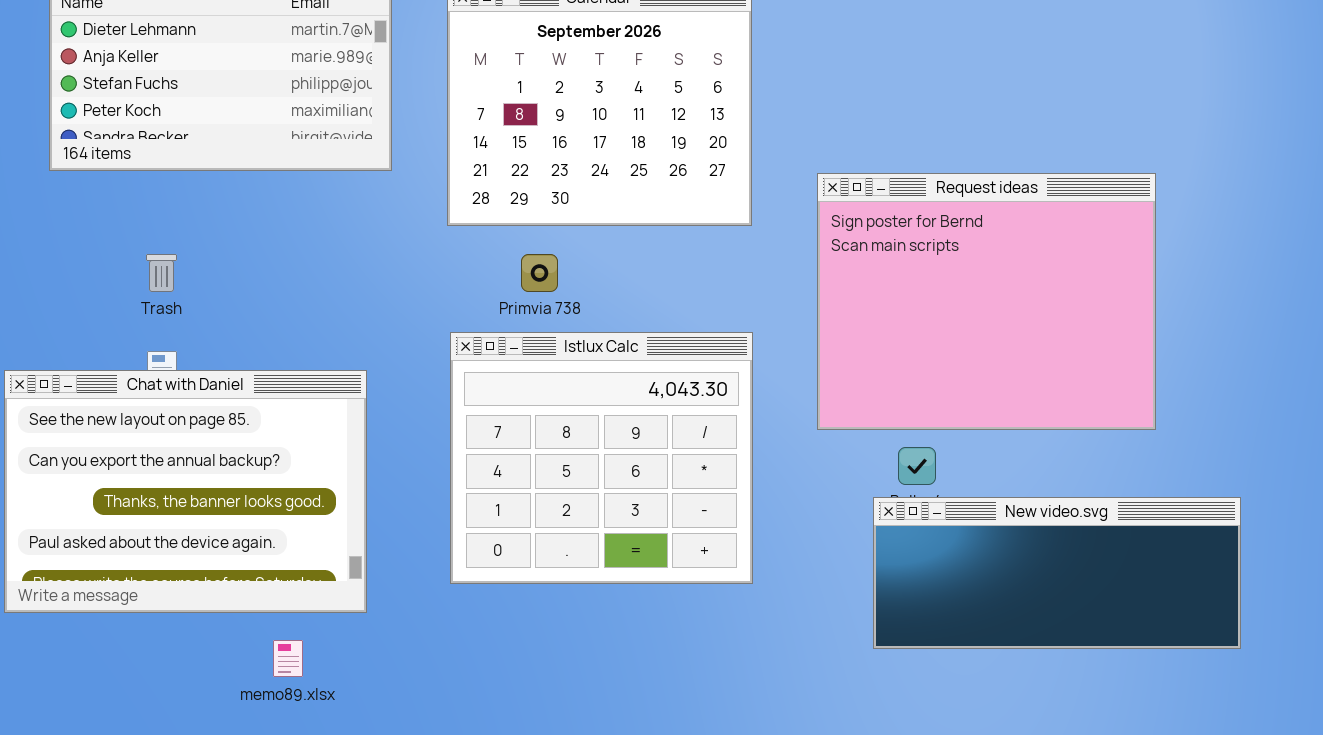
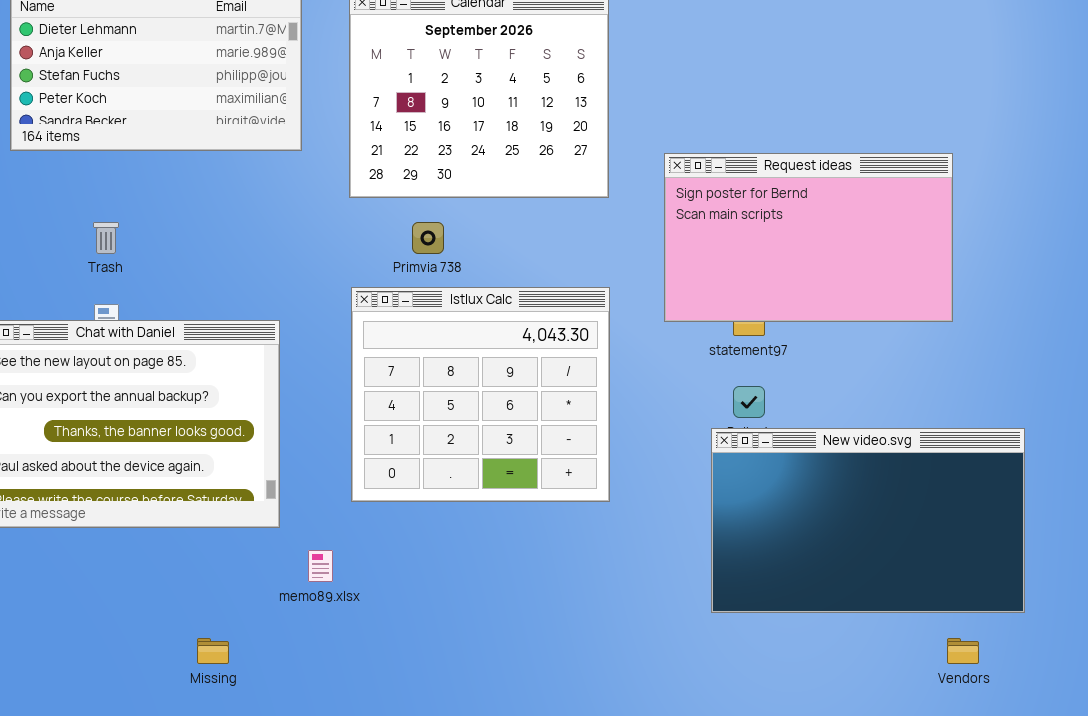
Request ideas: [817,173,1156,430] -> [664,153,953,322], resized
New video.svg: [873,497,1241,649] -> [711,428,1025,613], resized
memo89.xlsx: [273,640,303,677] -> [308,550,333,582], moved

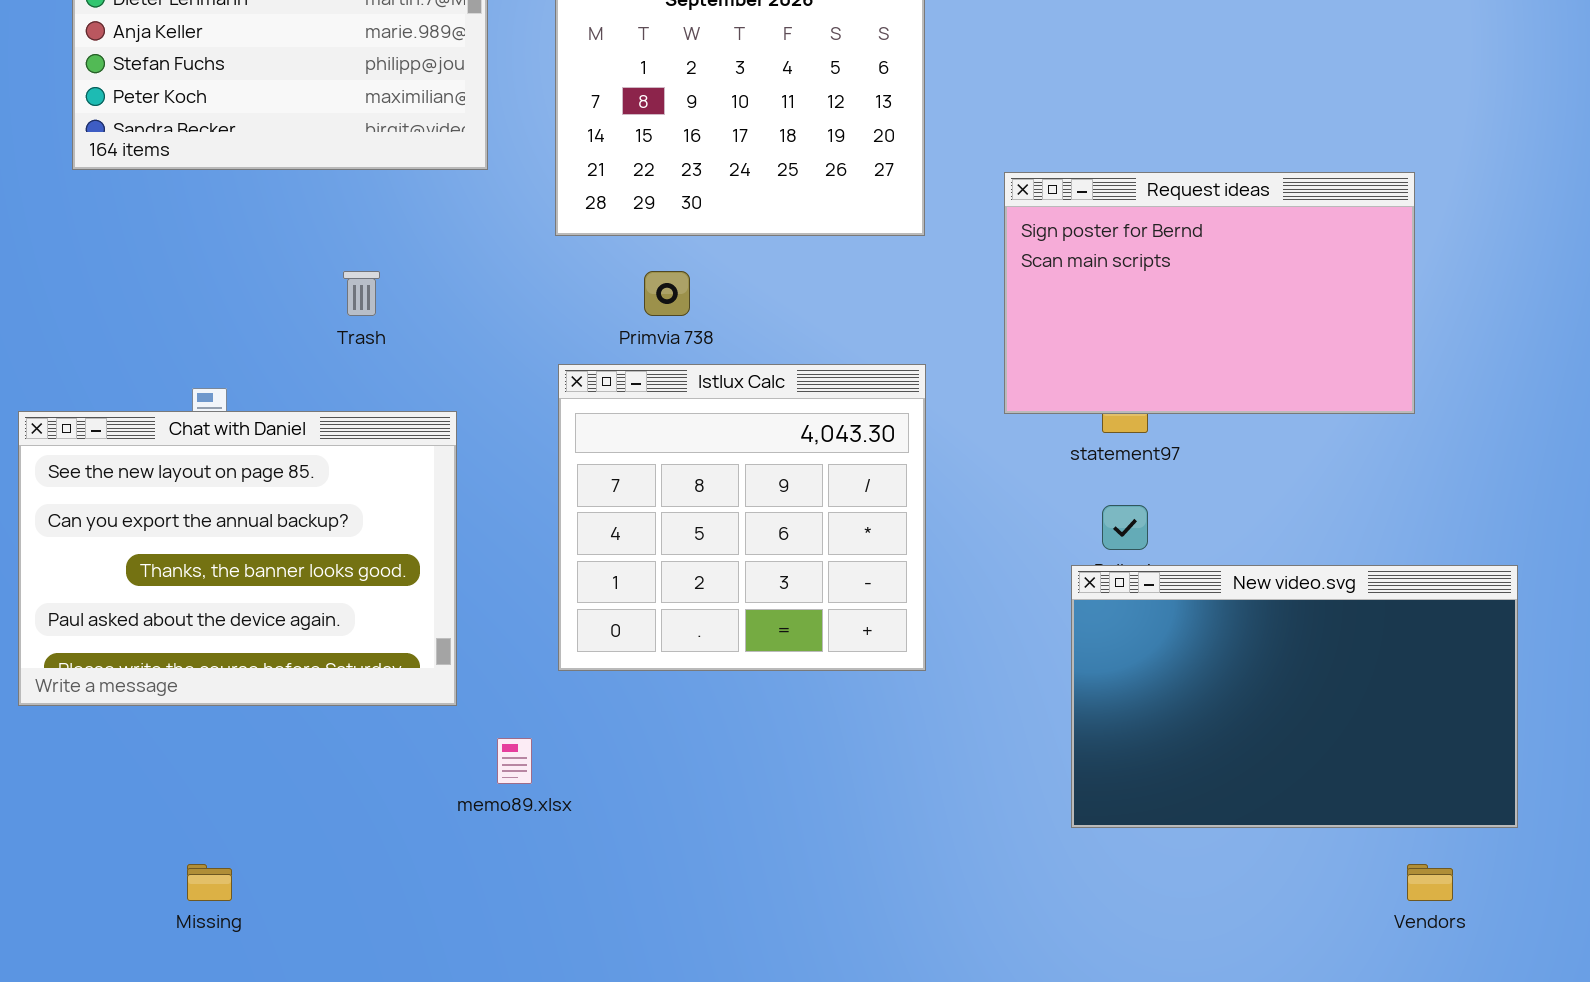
Trash: [93,222,119,254] -> [343,271,380,316], moved
Missing: [197,638,229,664] -> [187,864,232,901], moved

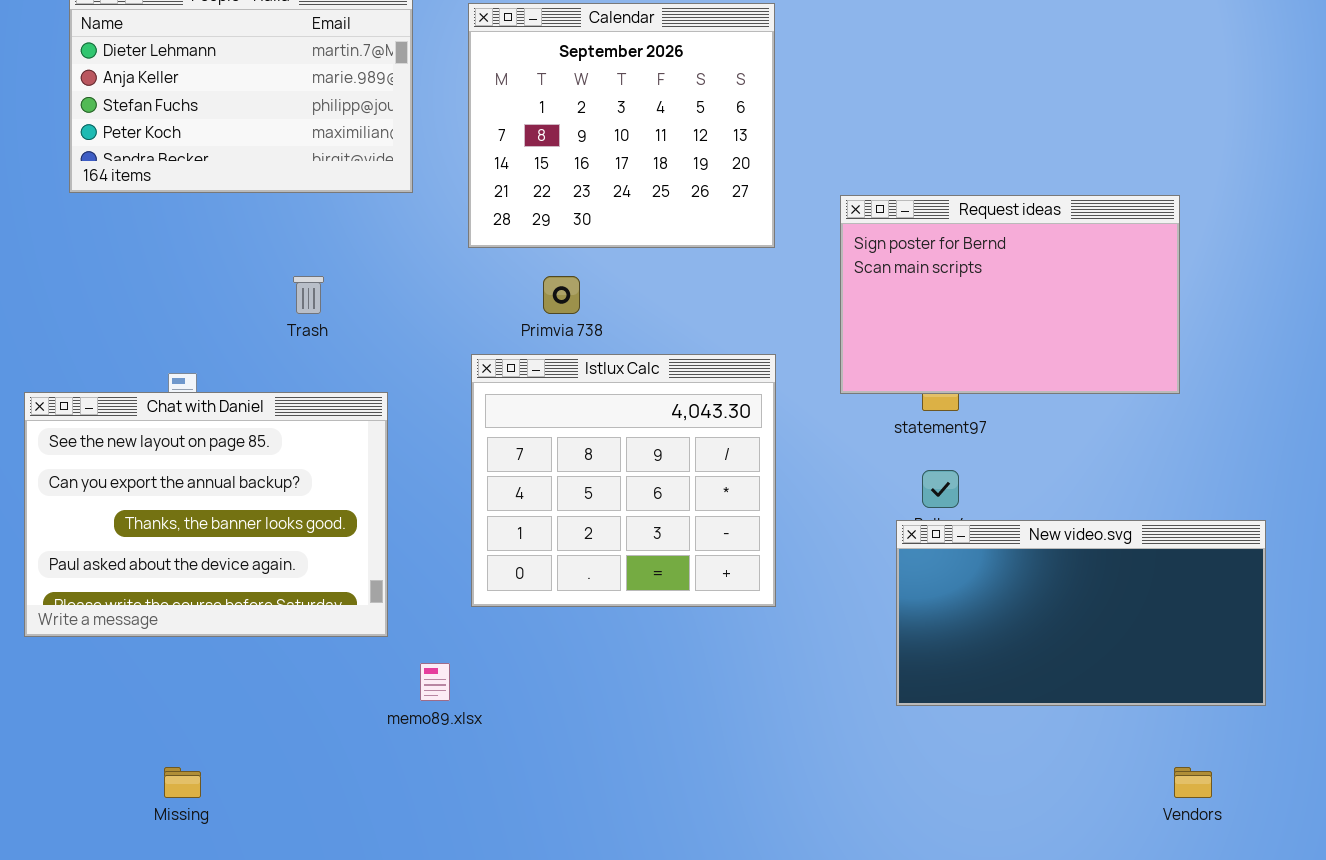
New video.svg: [1071,565,1518,828] -> [896,520,1266,706], resized

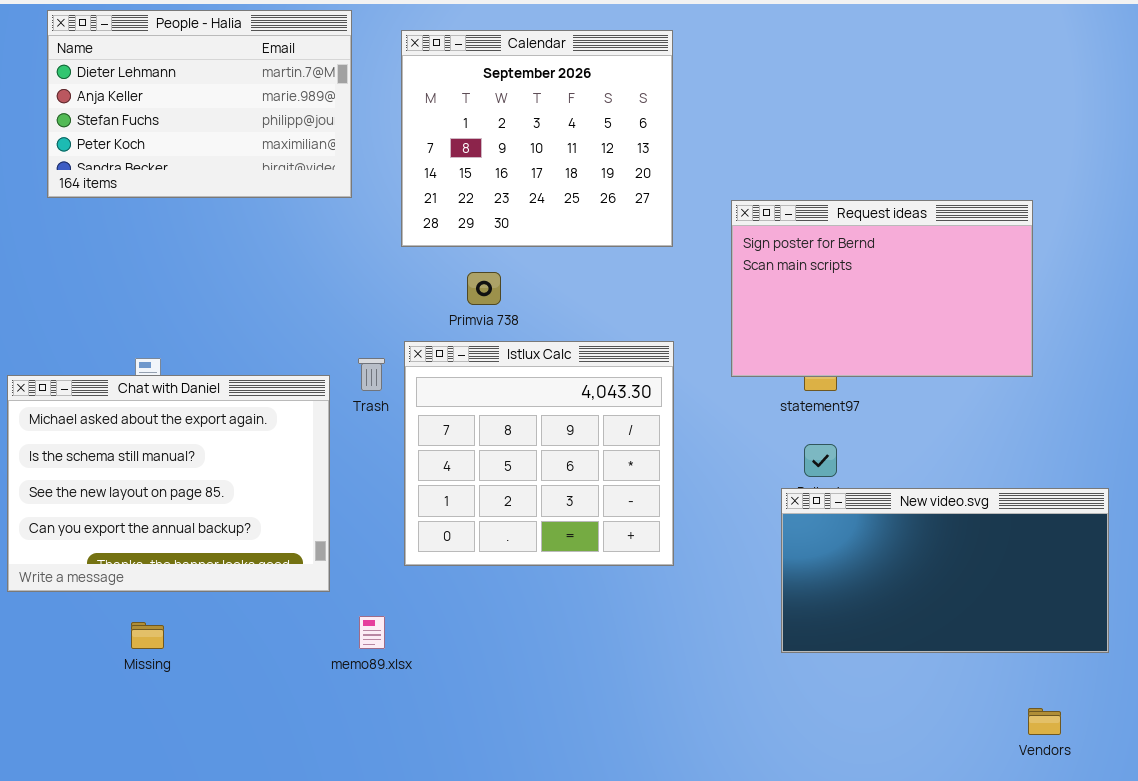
Trash: [293,276,324,314] -> [358,358,385,391], moved
Chat with Daniel: [24,392,388,637] -> [7,375,330,592], scrolled up 2 rows
Missing: [164,767,201,798] -> [131,622,164,649], moved

